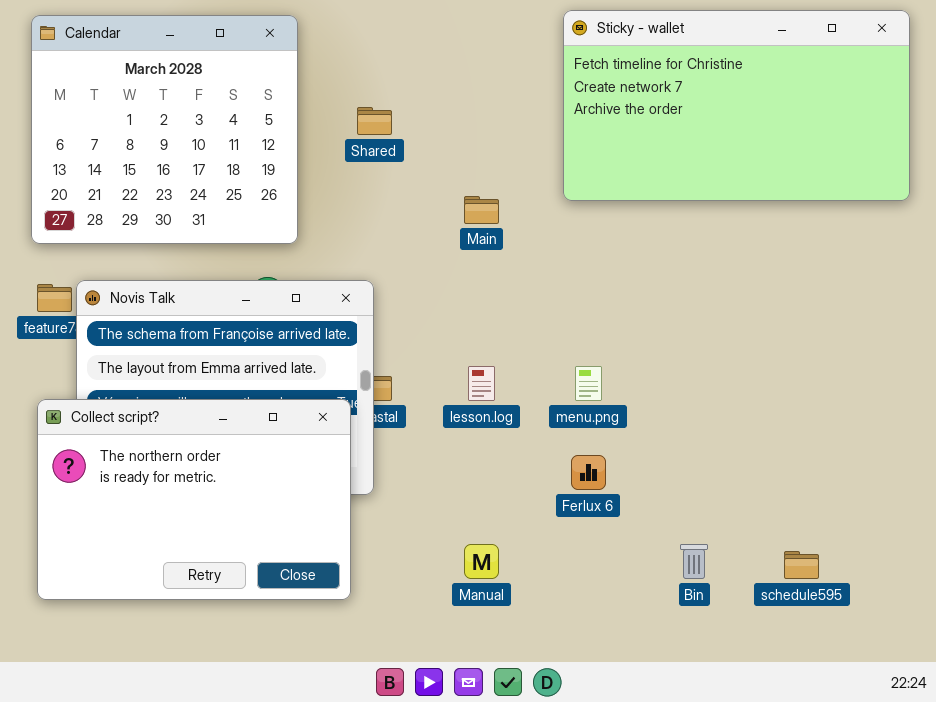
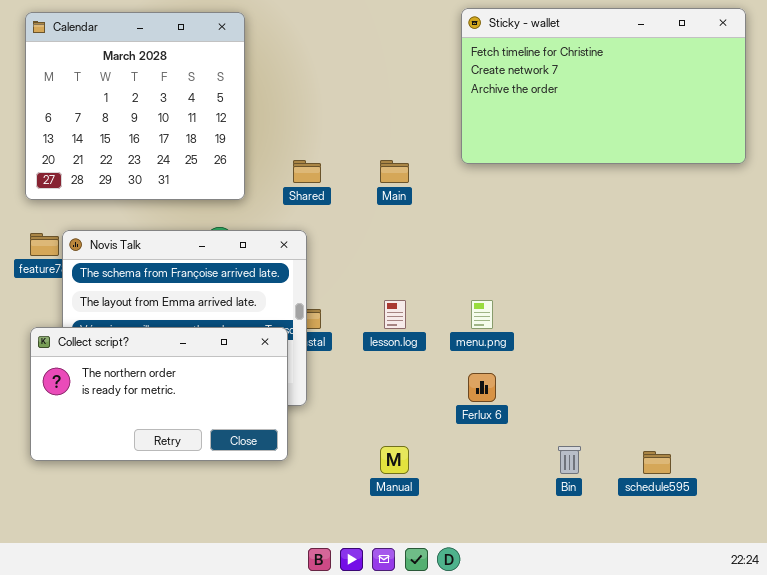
Shared: [357,107,392,135] -> [293,160,321,183], moved
Collect script?: [37,399,351,600] -> [30,327,288,461], resized

